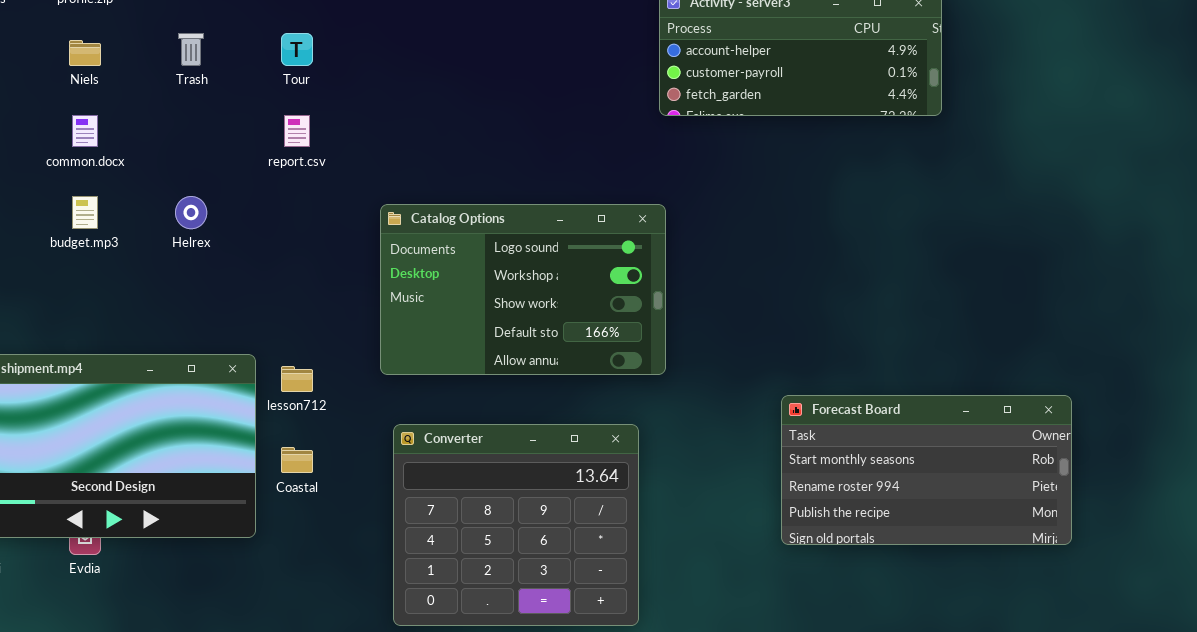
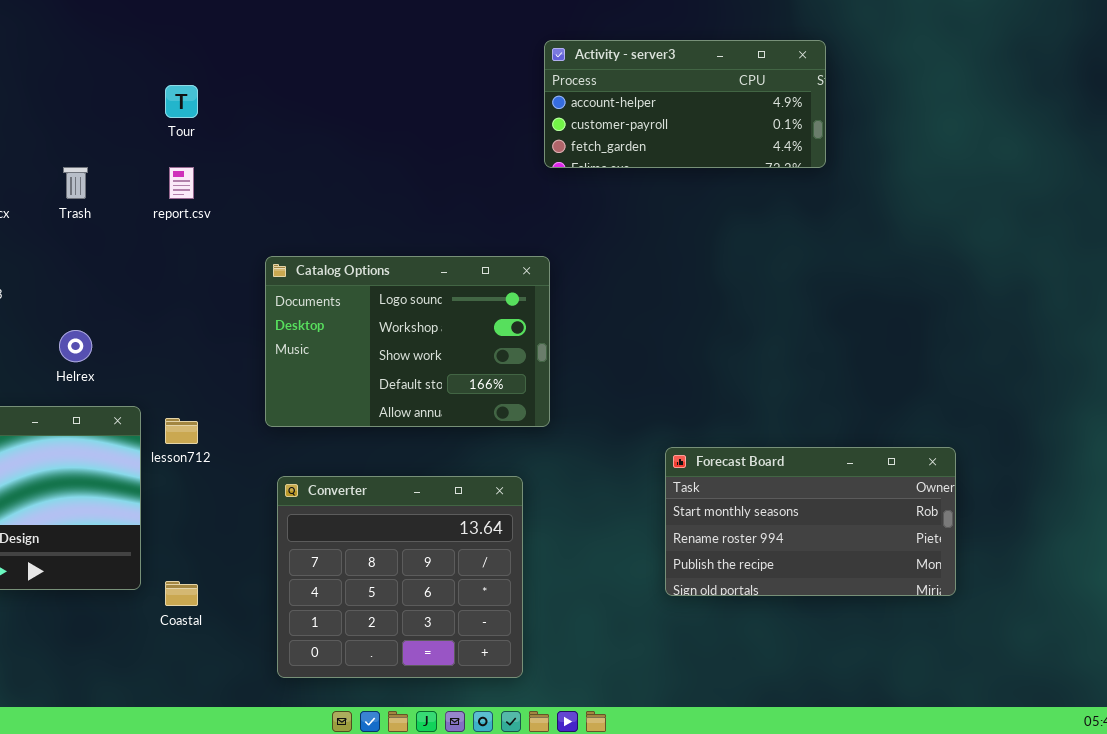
Trash: [178,33,204,66] -> [63,167,88,199], moved
Helrex: [175,196,207,229] -> [59,330,92,362], moved
Coastal: [281,447,313,473] -> [165,581,198,606], moved

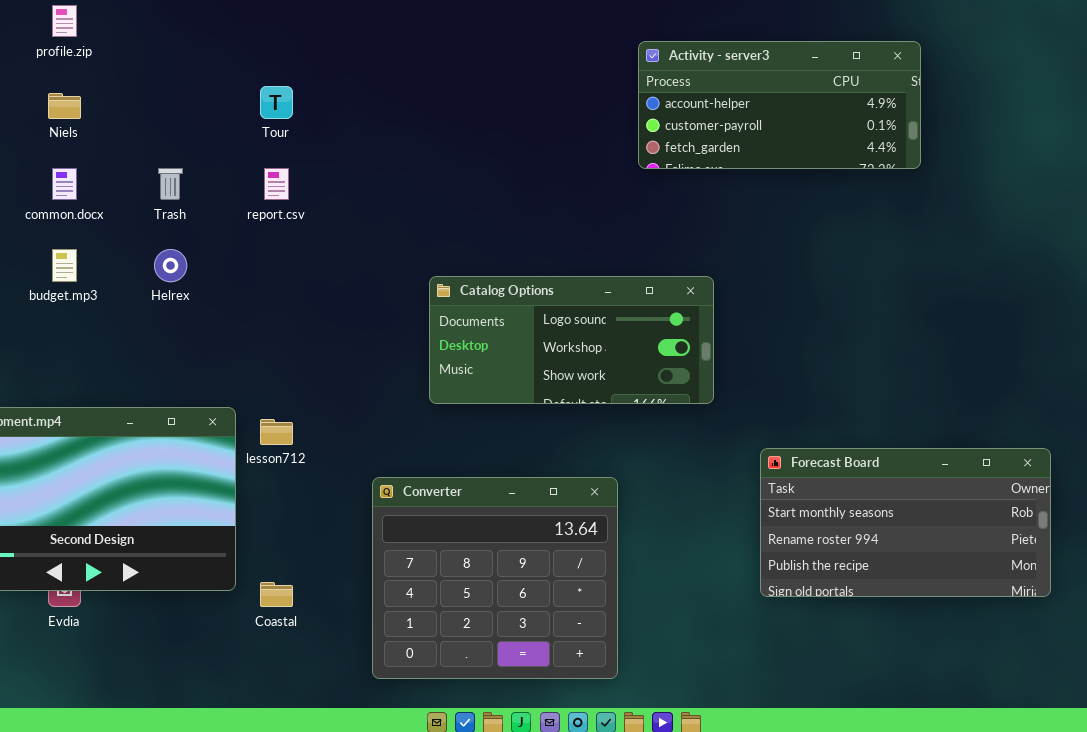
Catalog Options: [265,256,550,427] -> [429,276,714,404], moved, resized
Helrex: [59,330,92,362] -> [154,249,187,282], moved

